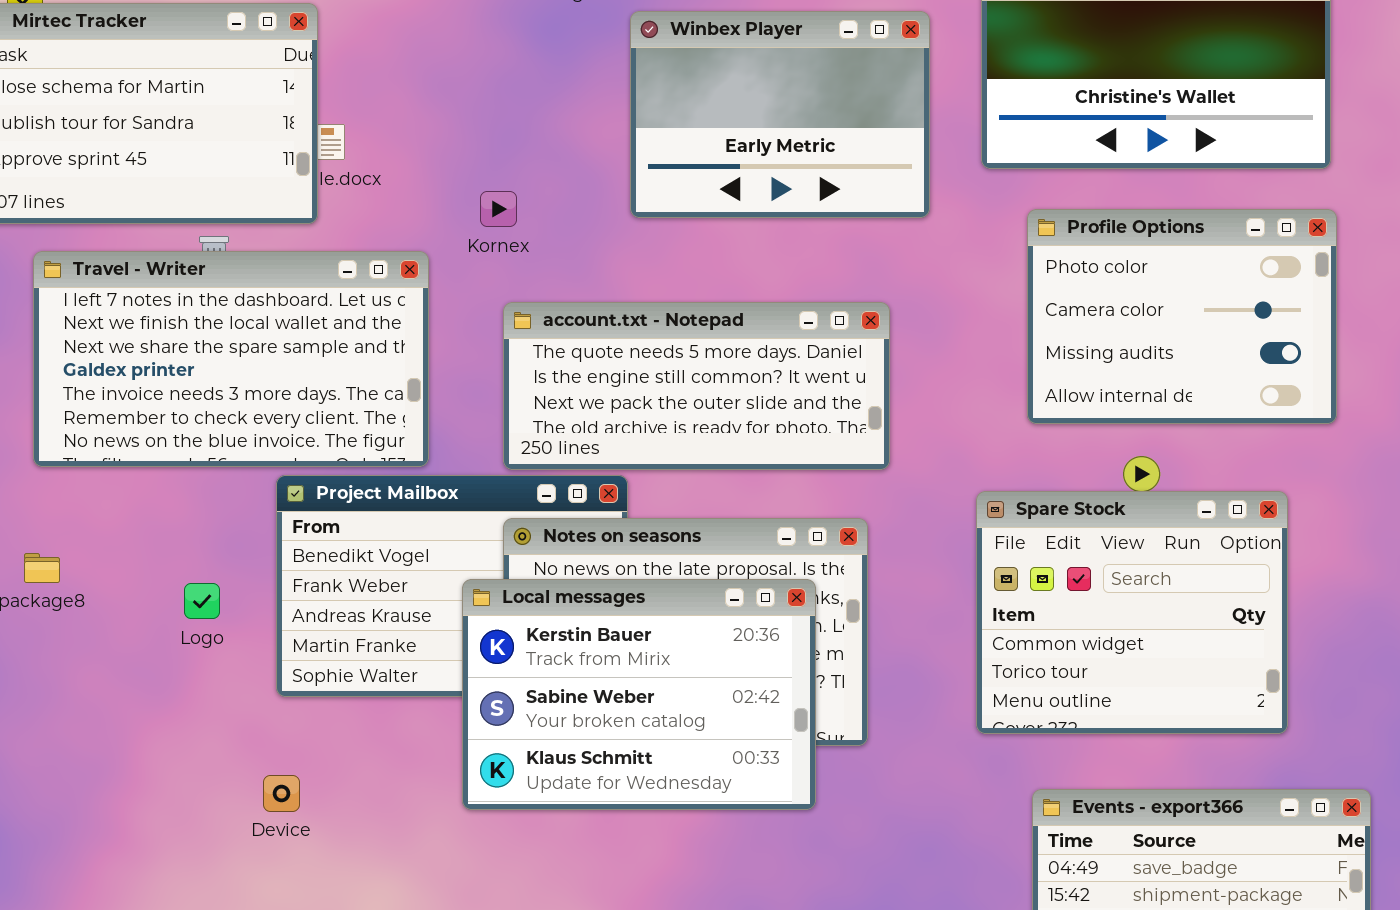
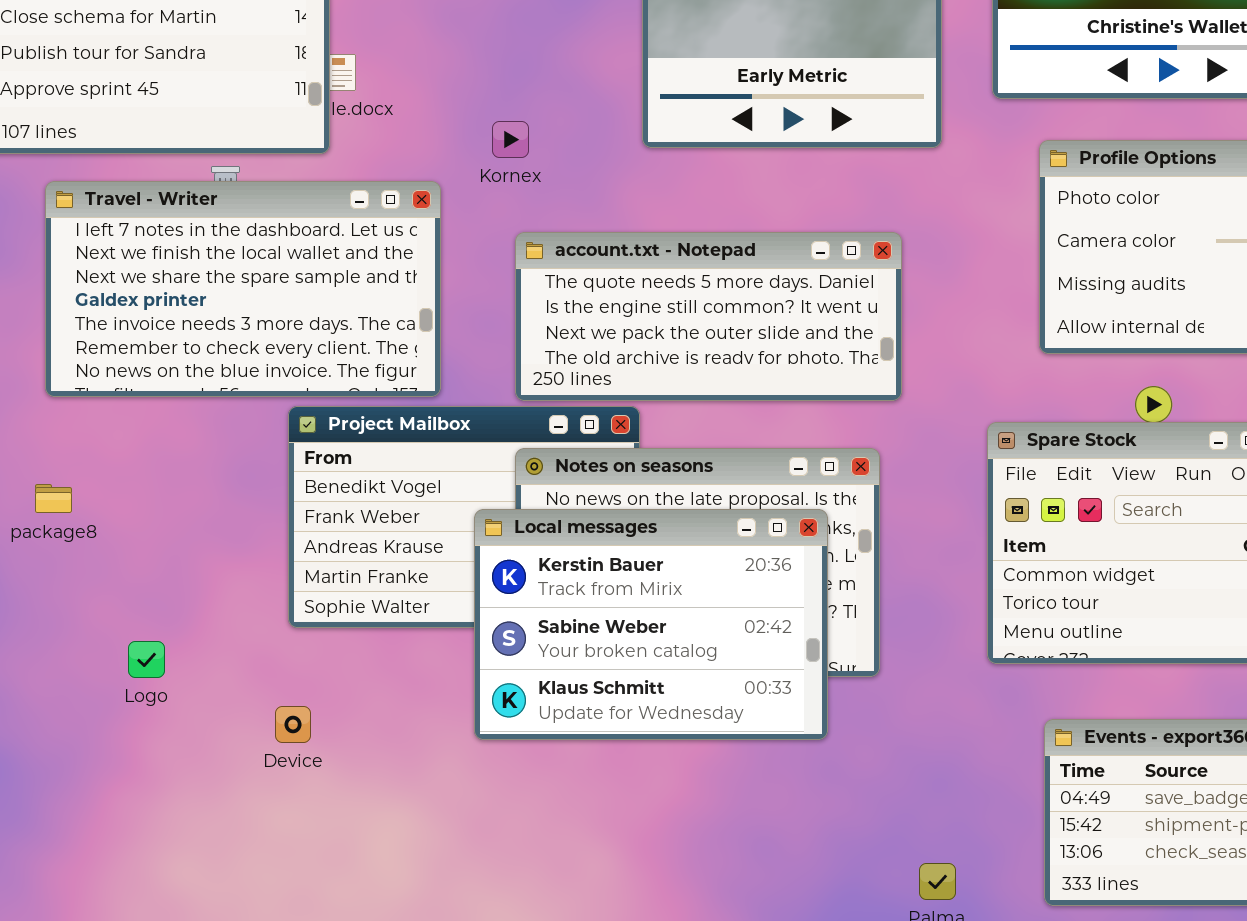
Logo: [184,583,220,619] -> [128,641,165,678], moved

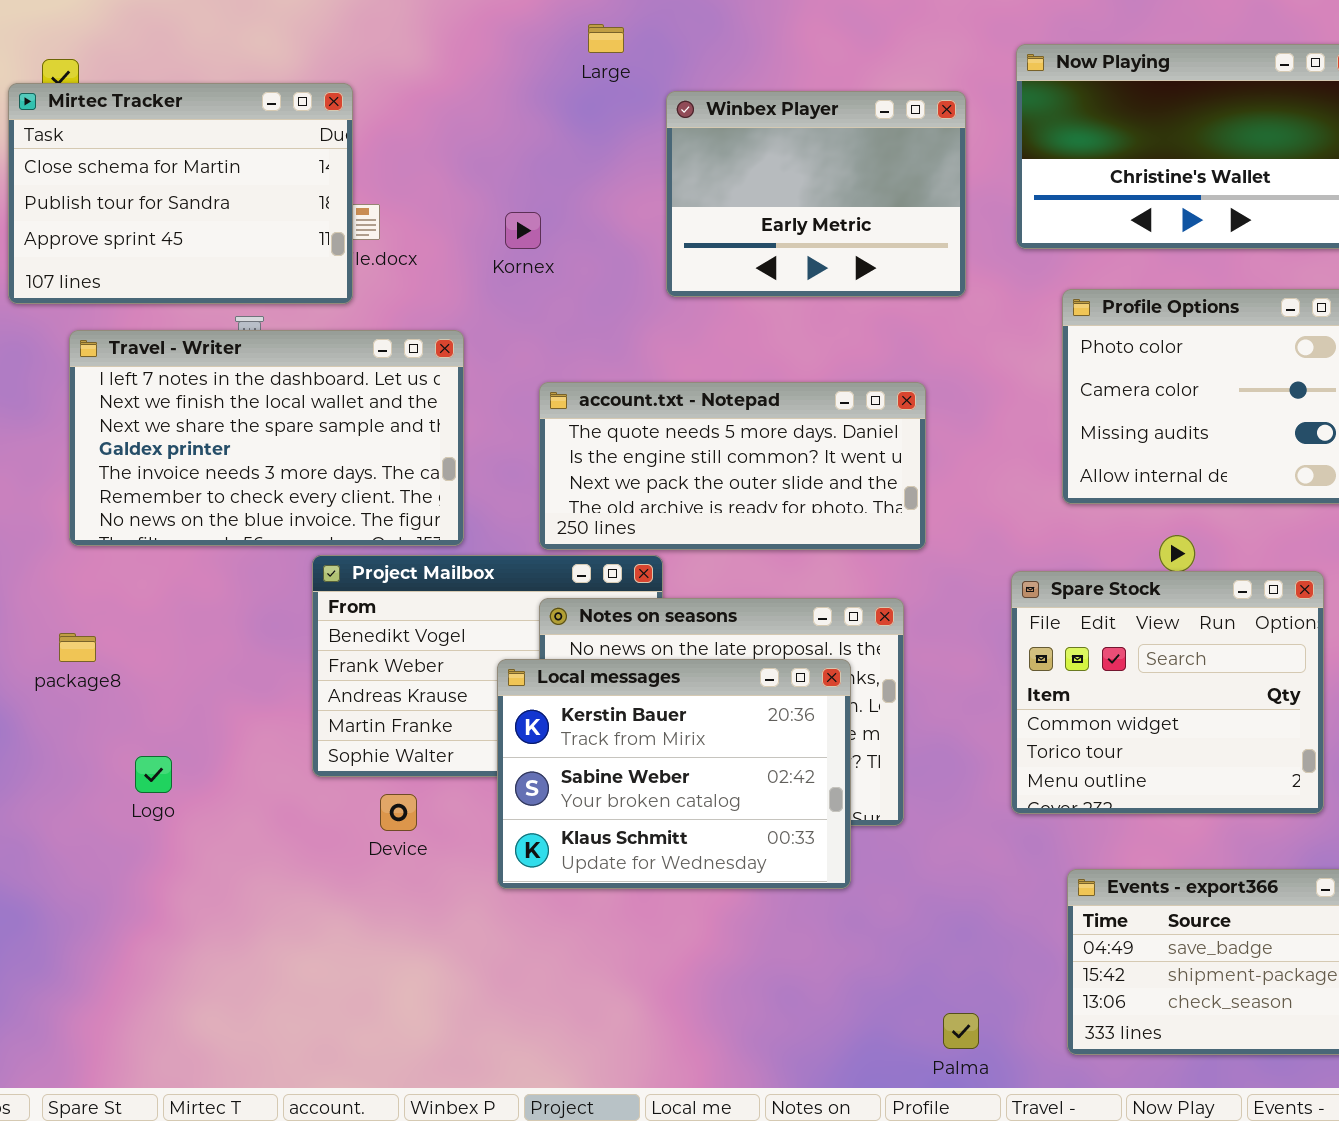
Kornex: [492,121,529,158] -> [505,212,541,249], moved
Logo: [128,641,165,678] -> [135,756,172,793], moved
Device: [275,706,311,743] -> [380,794,417,831], moved

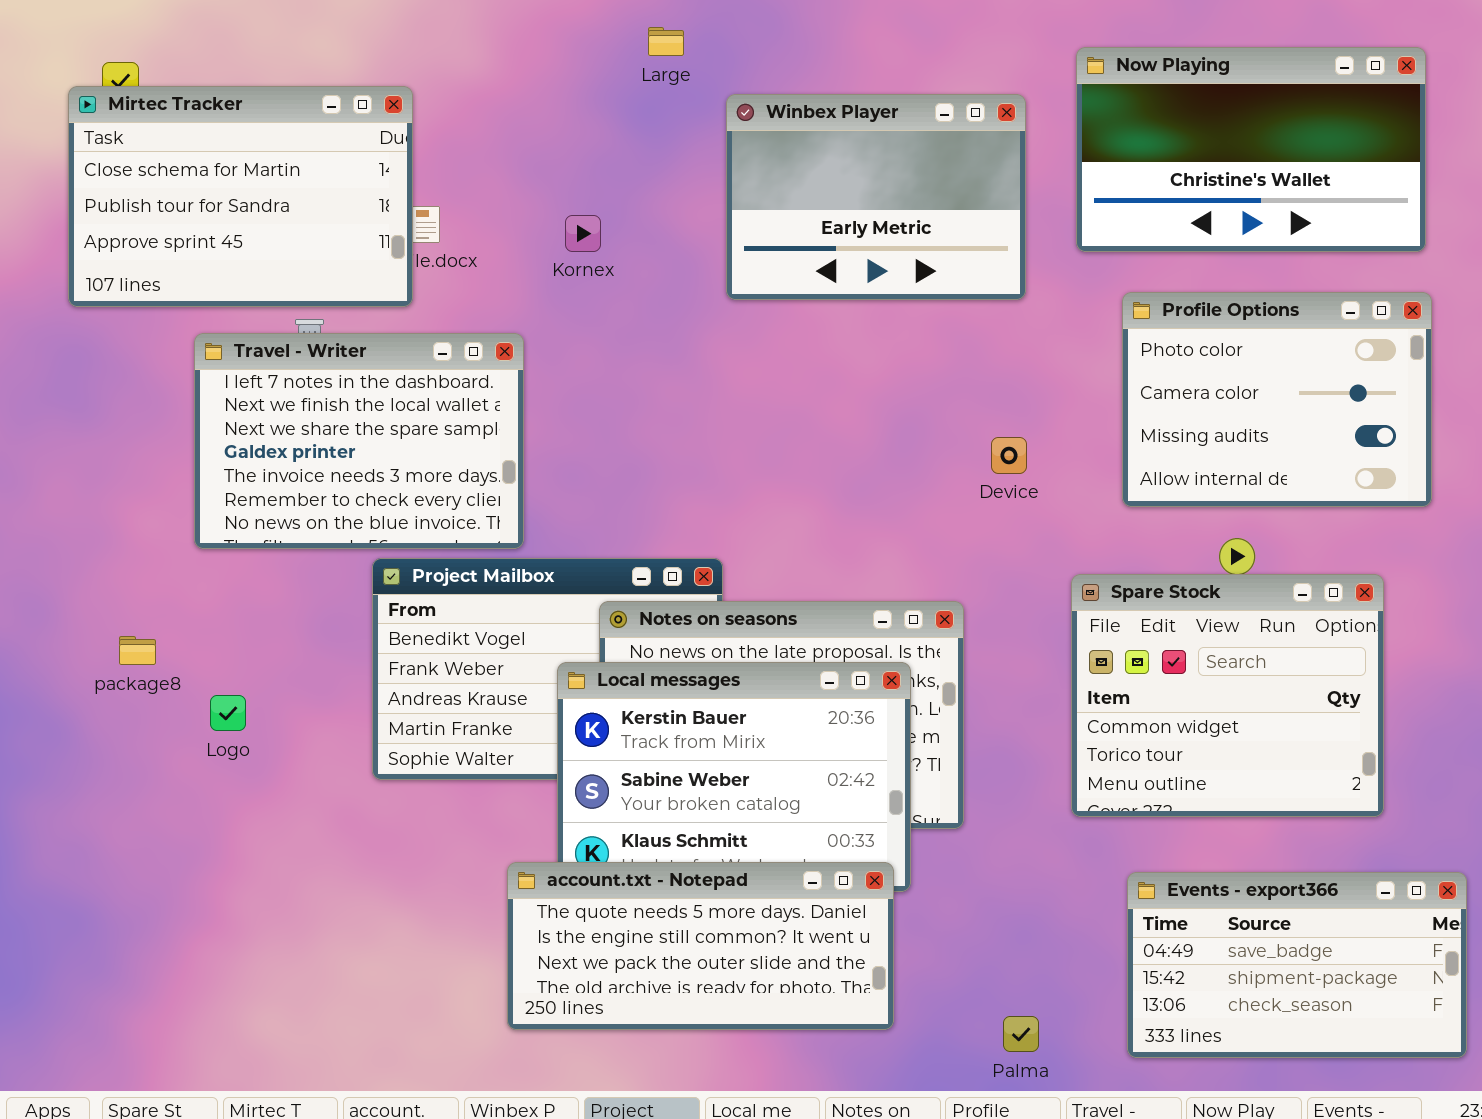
Travel - Writer: [69,330,464,546] -> [194,333,524,549], resized
account.txt - Notepad: [539,382,926,550] -> [507,862,894,1030], moved
Logo: [135,756,172,793] -> [210,695,246,731], moved
Device: [380,794,417,831] -> [991,437,1027,474], moved

